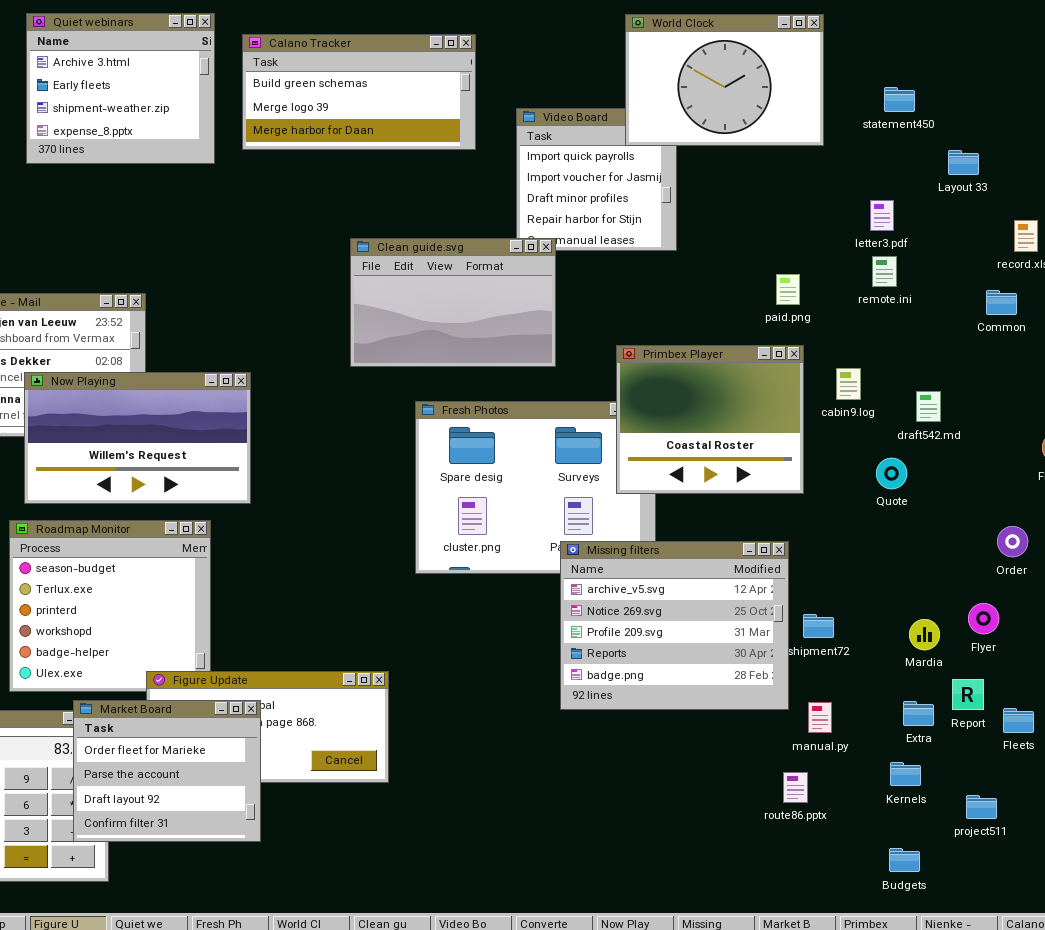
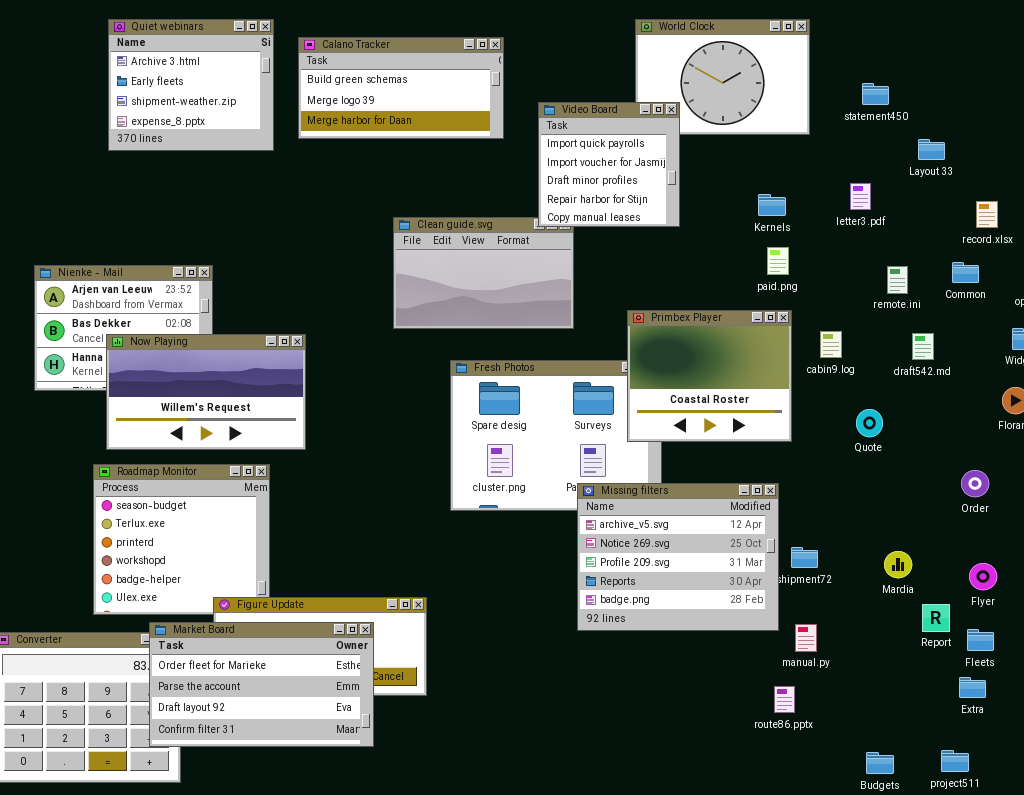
Video Board: [516,108,677,251] -> [538,102,680,227], raised
remote.ini: [872,256,897,287] -> [887,266,908,294], moved
draft542.md: [916,391,941,422] -> [912,333,934,360], moved
Flyer: [968,603,999,634] -> [969,563,997,590], moved
Market Board: [73,700,261,842] -> [149,622,374,747], resized
Extra: [903,701,934,726] -> [959,677,986,698], moved
Kernels: [890,762,921,786] -> [758,194,786,216], moved
project511: [966,795,997,819] -> [941,750,969,772], moved

